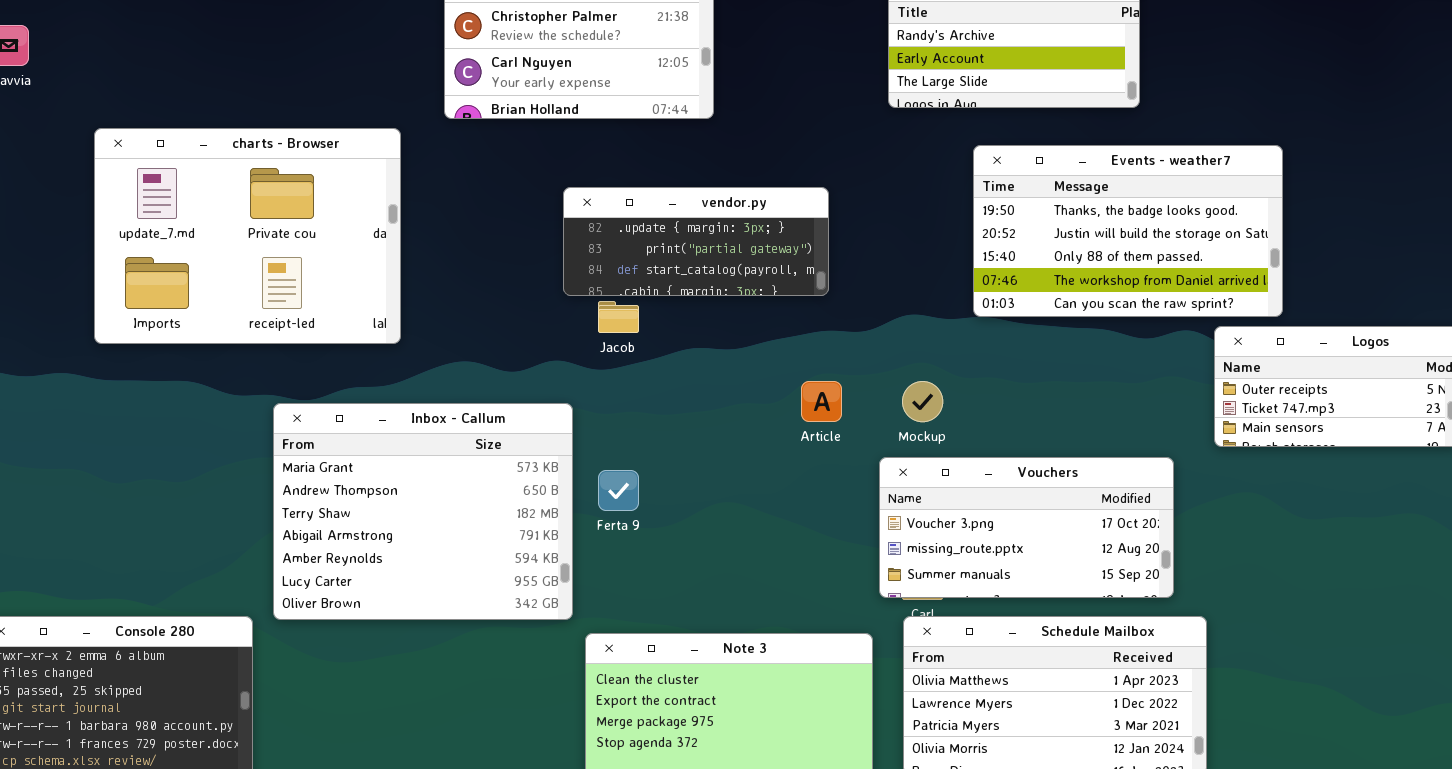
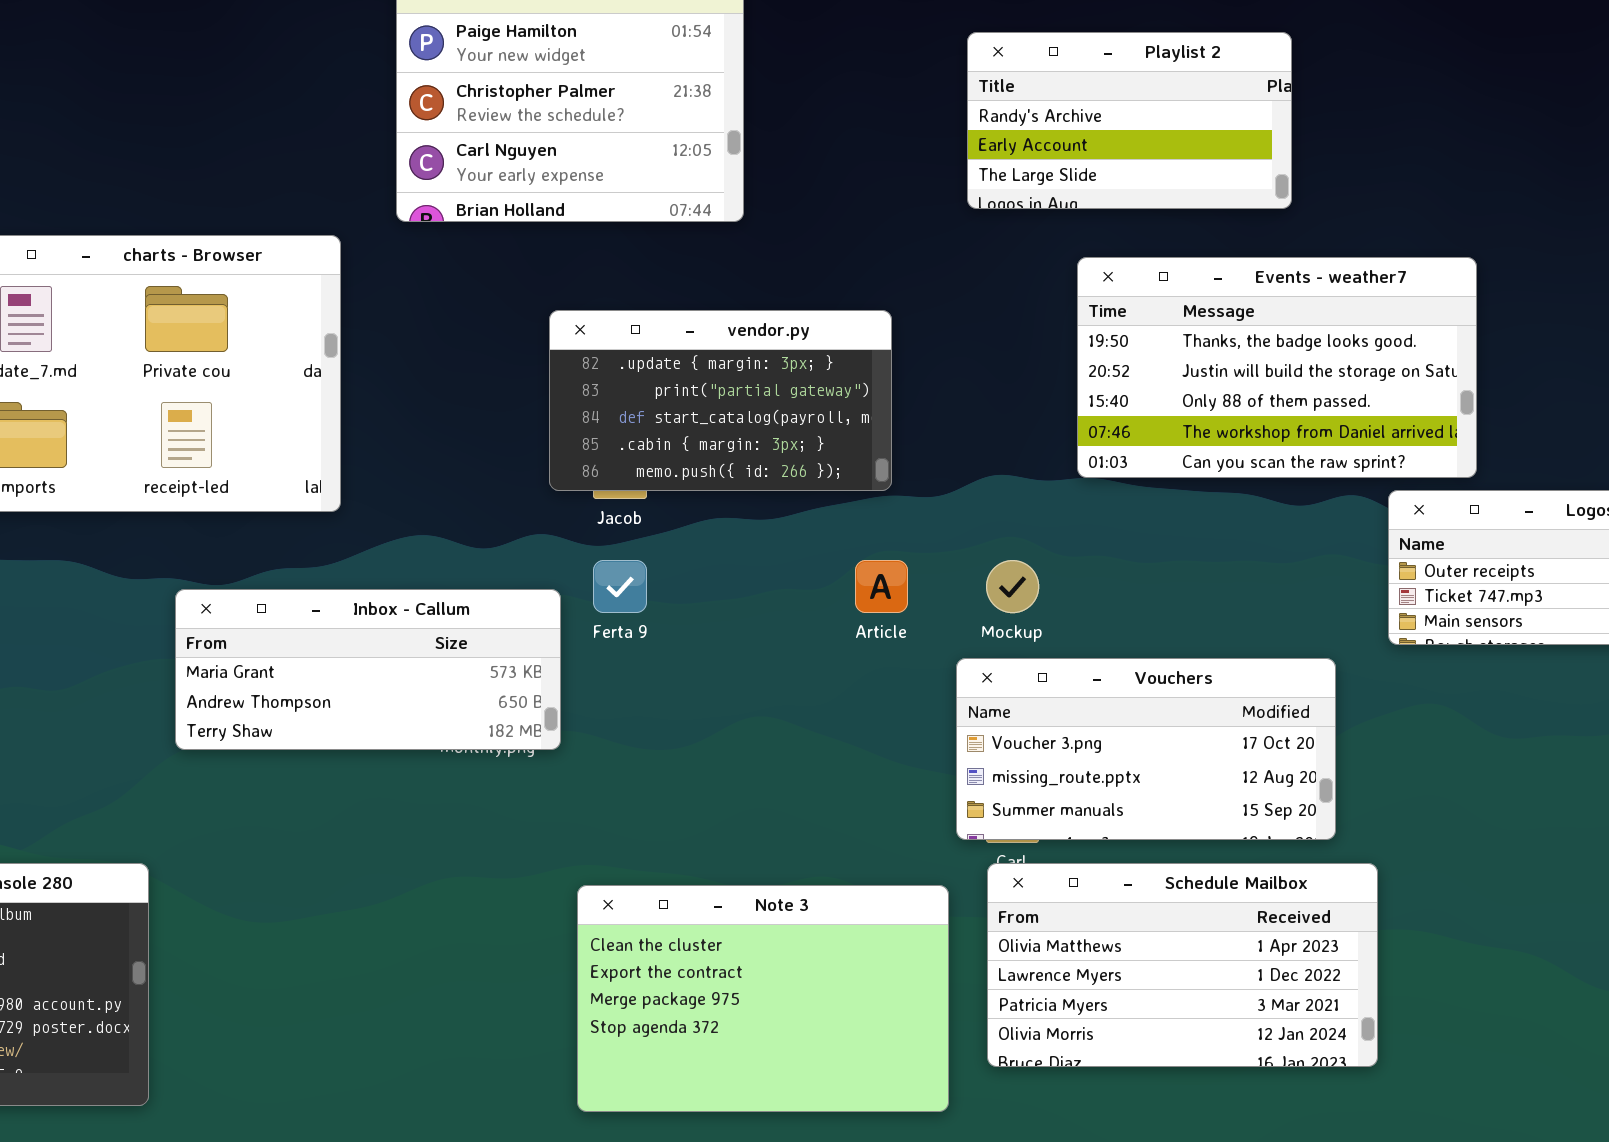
vendor.py: [563,187,829,296] -> [549,310,892,491], resized
Inbox - Callum: [273,403,573,620] -> [175,589,561,750], resized
Ferta 9: [598,470,639,511] -> [593,560,647,613], moved

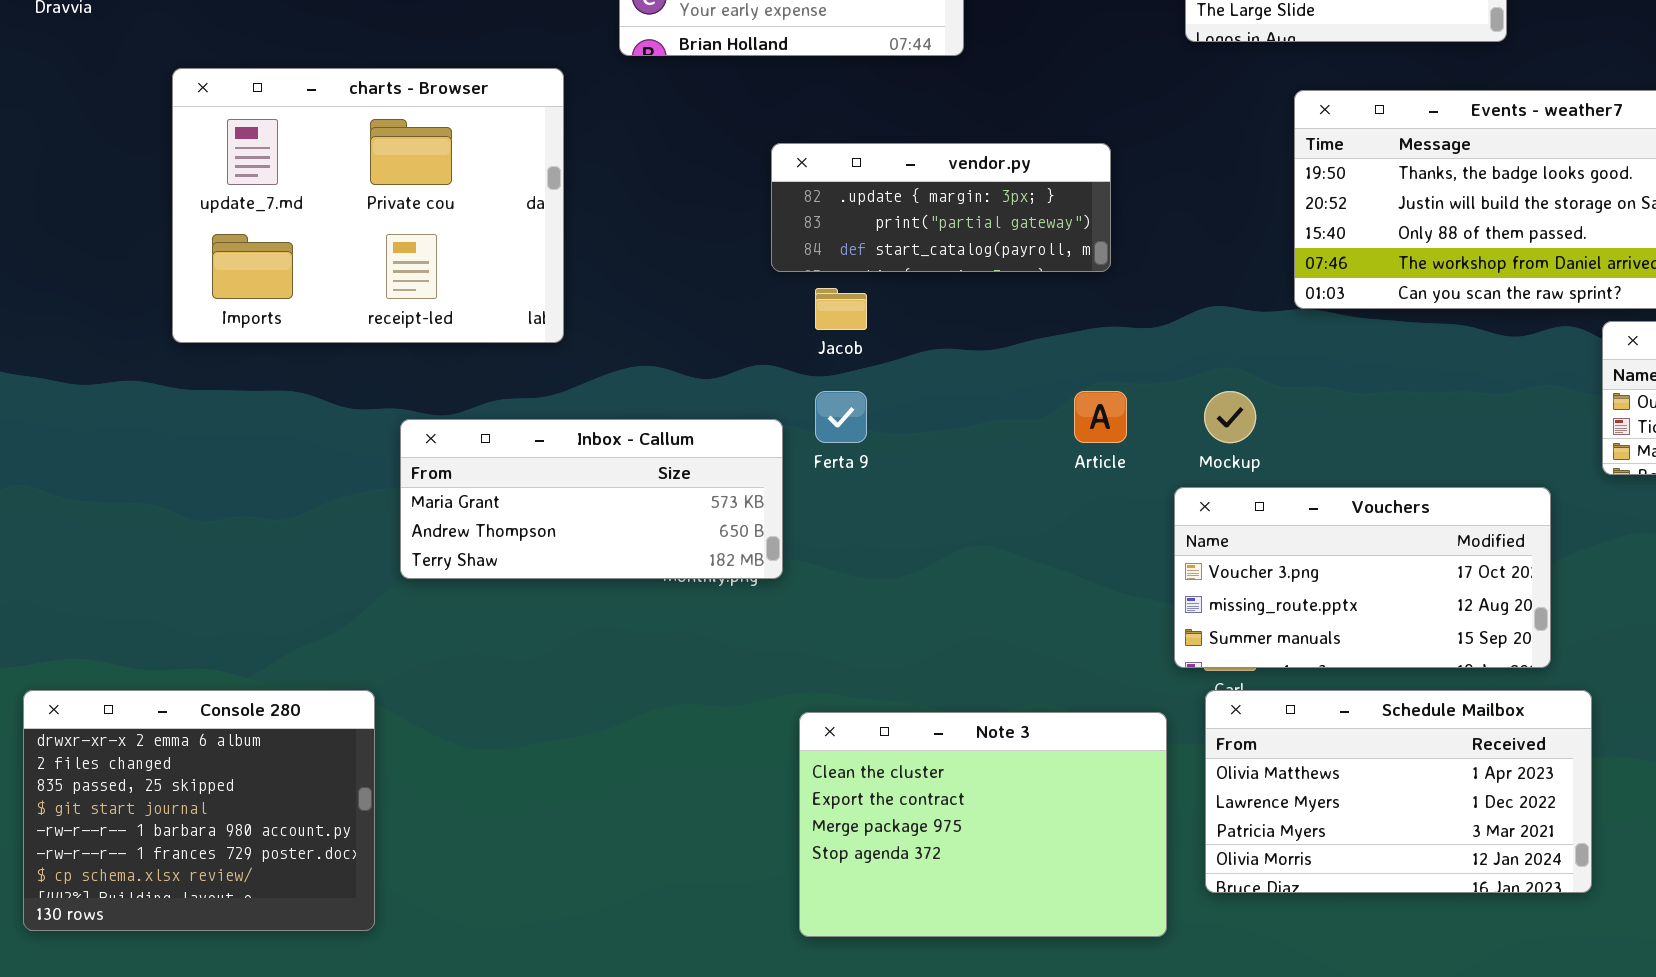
vendor.py: [549,310,892,491] -> [771,143,1111,272], resized

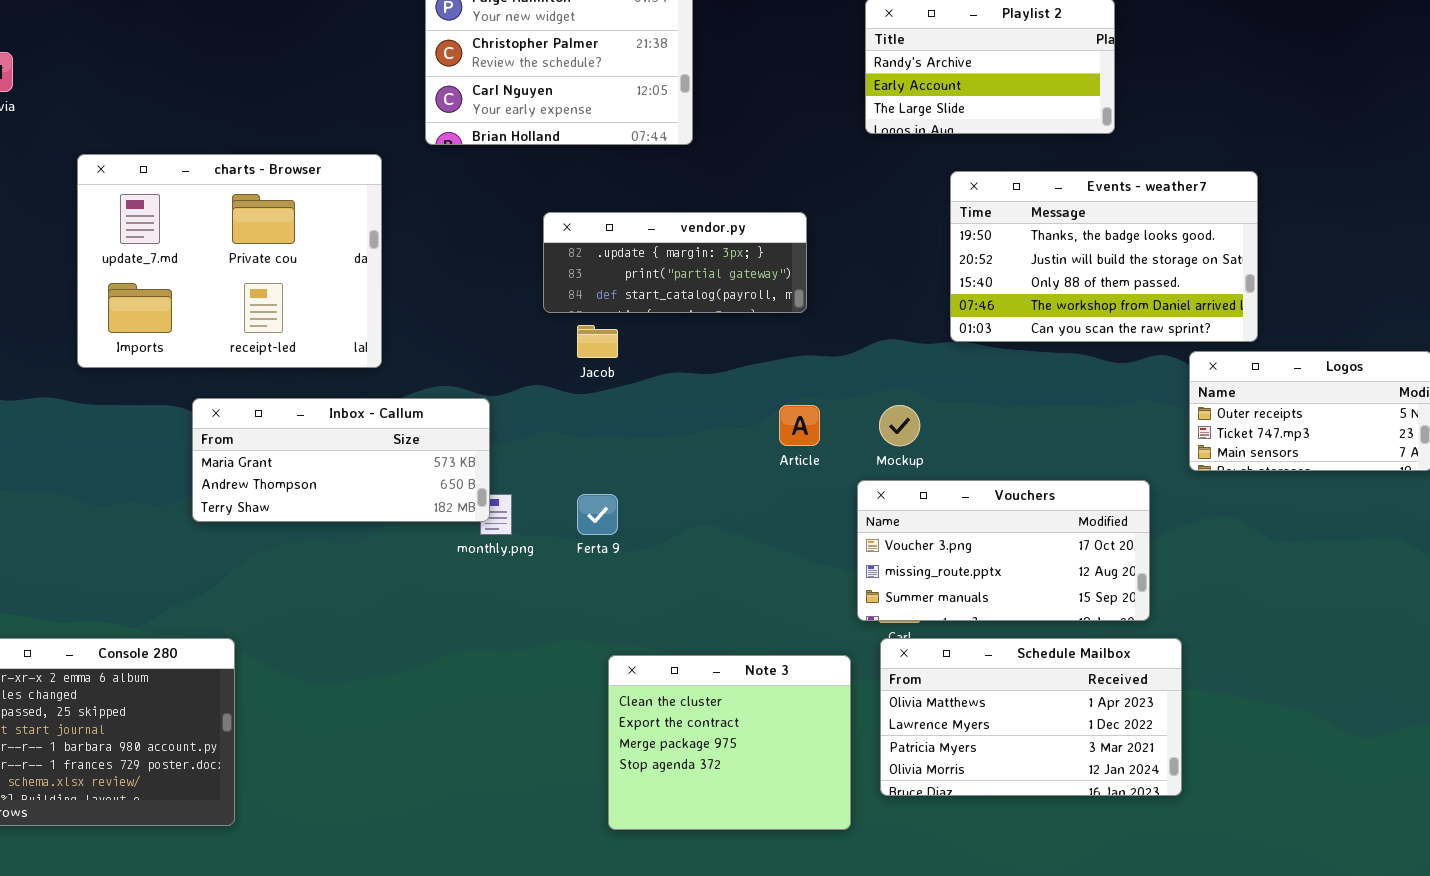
Ferta 9: [815,391,867,443] -> [577,494,618,535], moved
Inbox - Callum: [400,419,783,579] -> [192,398,490,522], moved
Note 3: [799,712,1167,937] -> [608,655,851,830], resized

